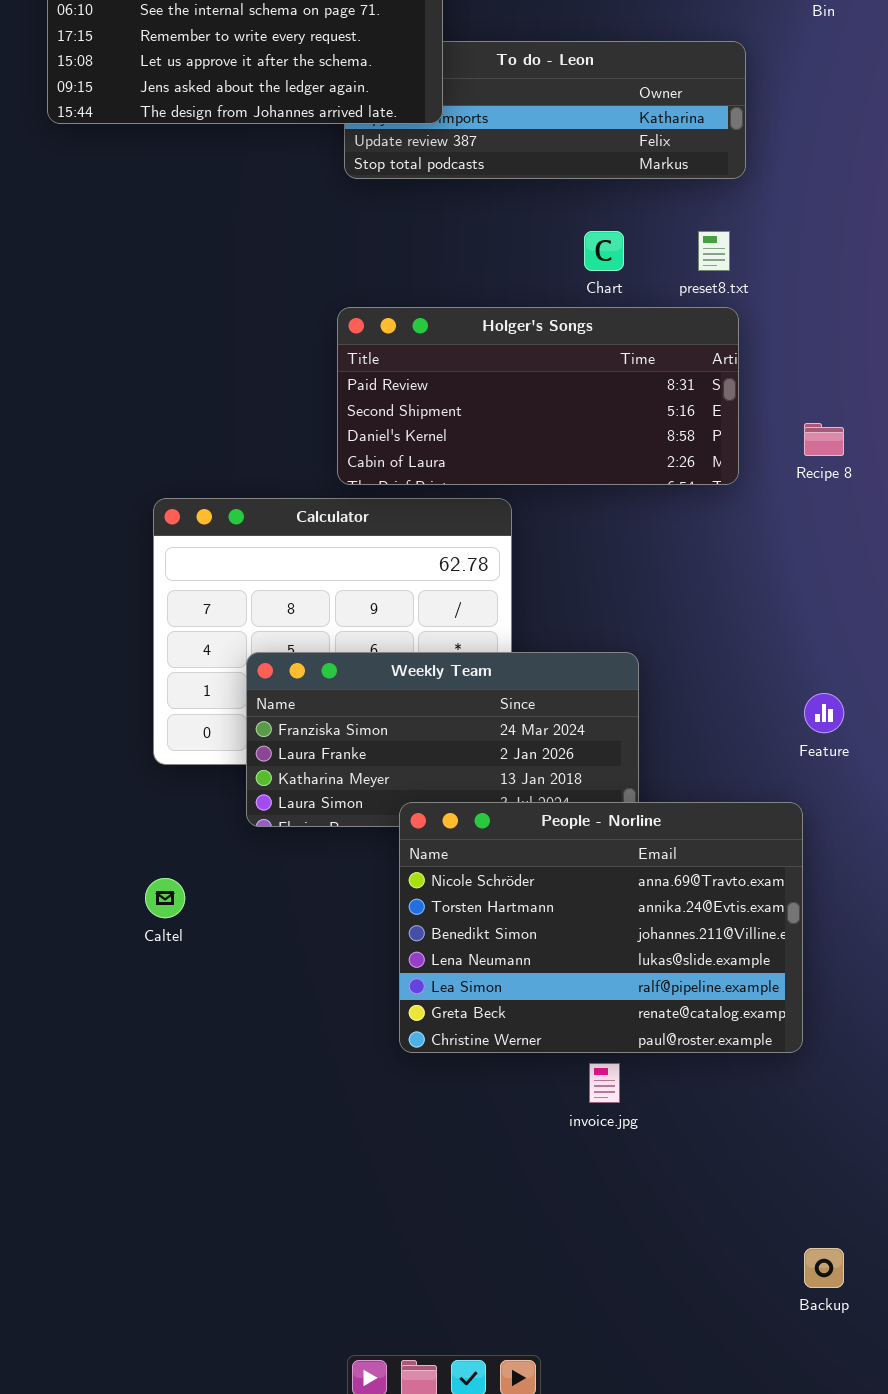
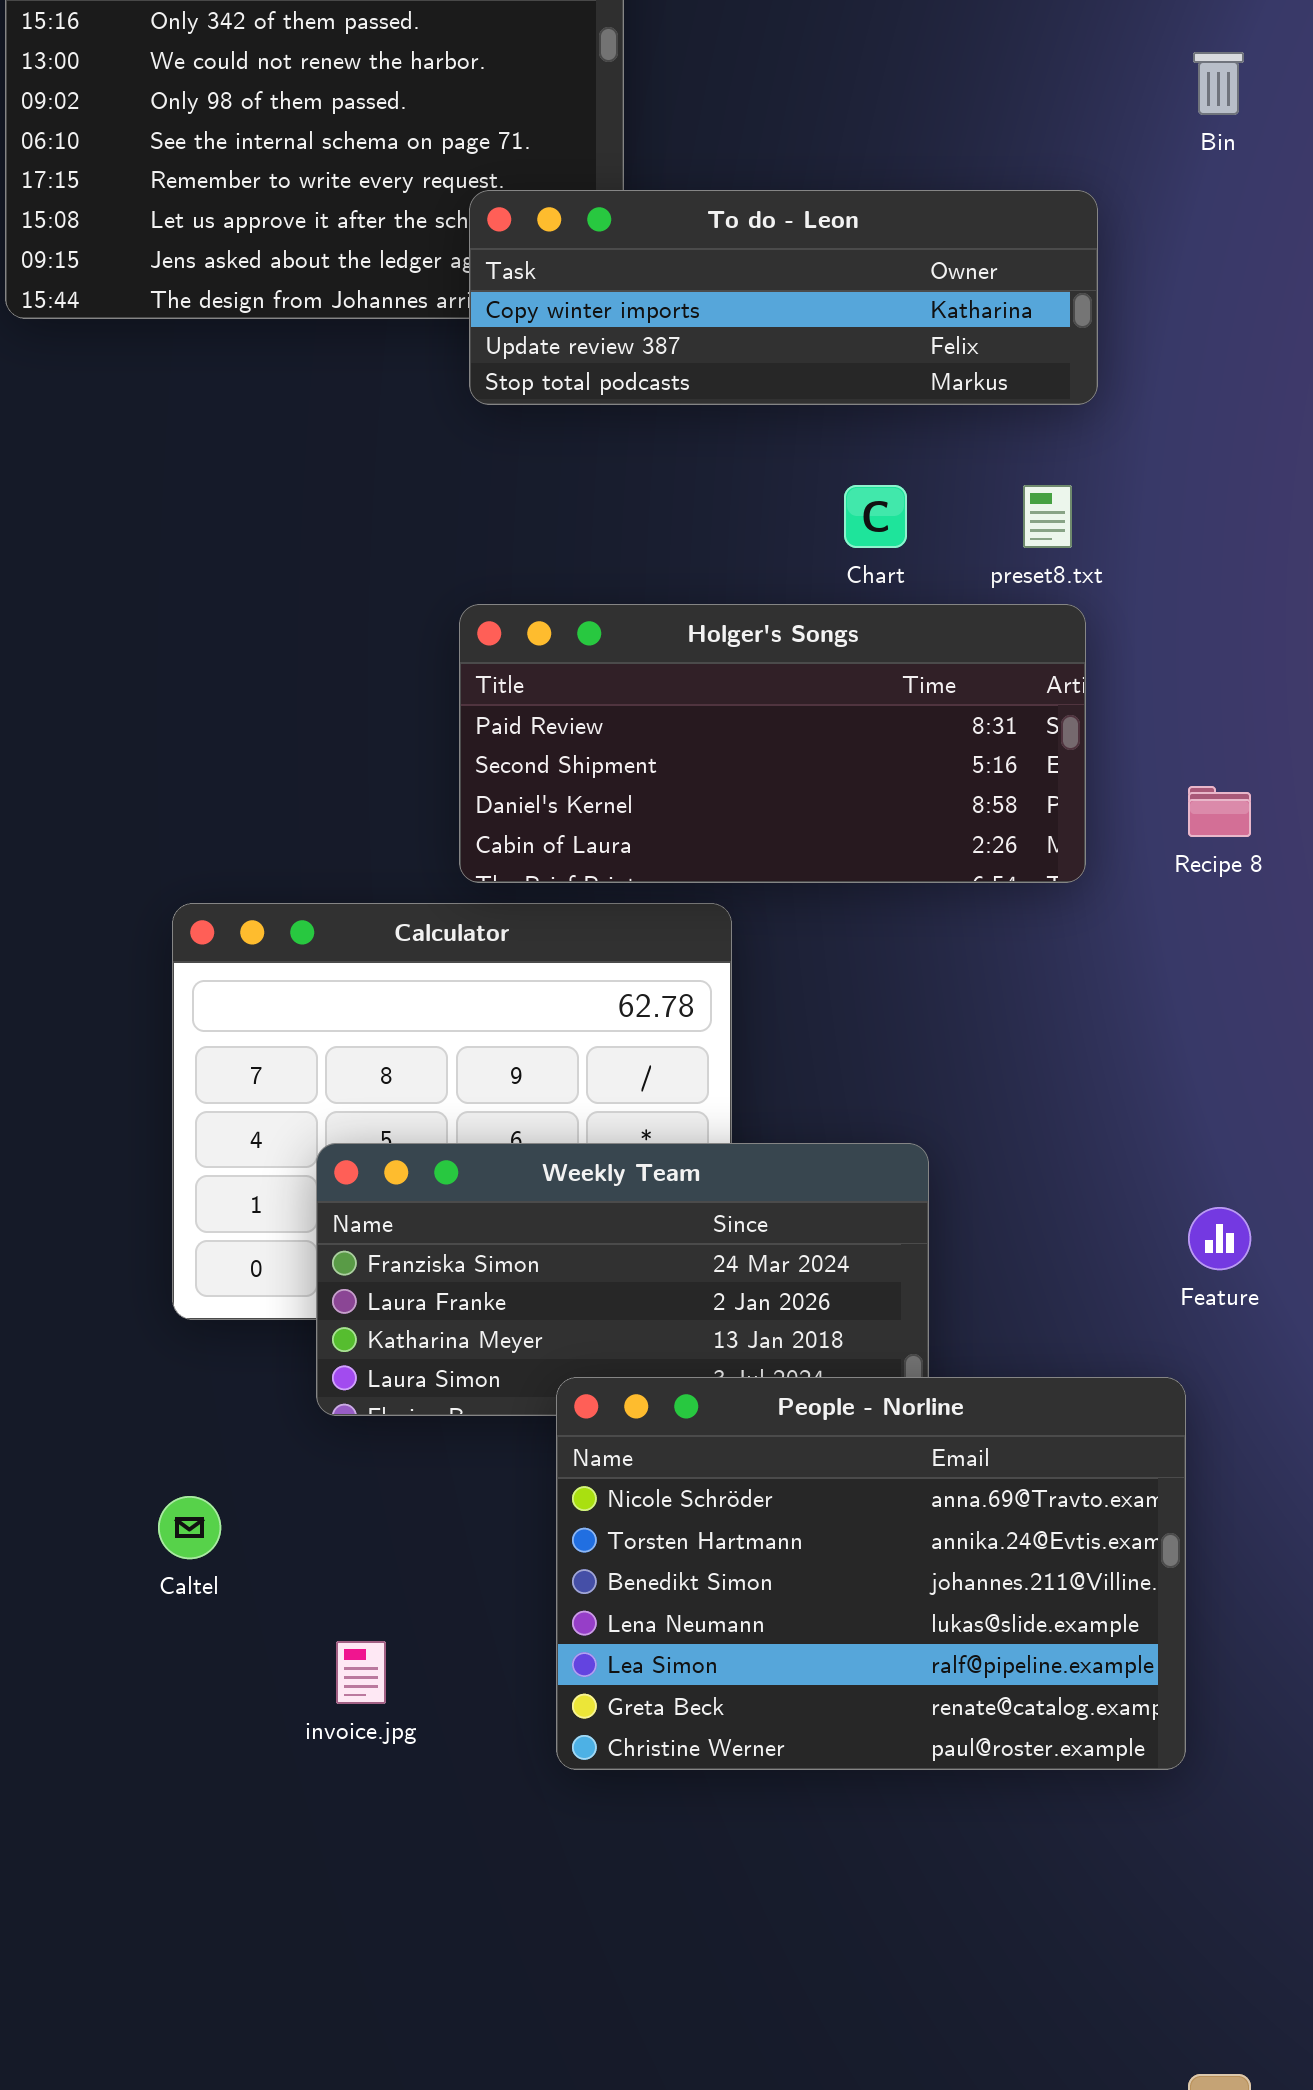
To do - Leon: [344,41,746,179] -> [469,190,1098,405], raised
invoice.jpg: [589,1063,620,1103] -> [336,1641,386,1704], moved

